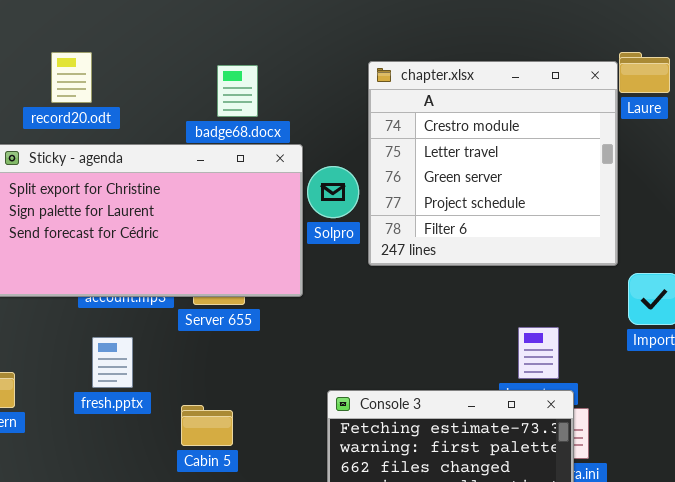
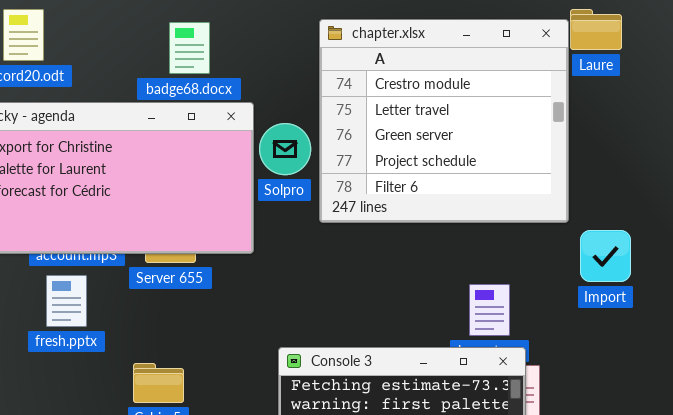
fresh.pptx: [92,337,133,388] -> [46,275,87,327], moved

